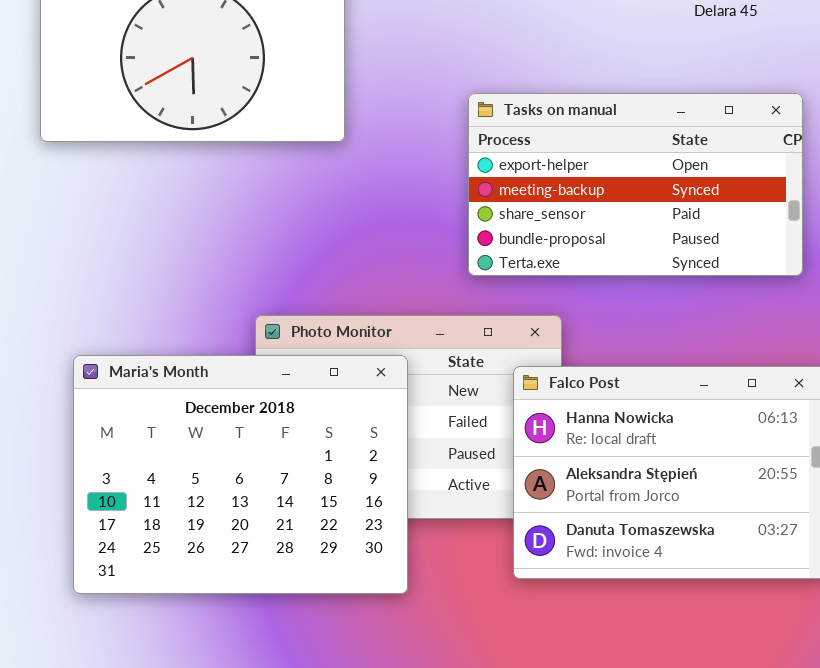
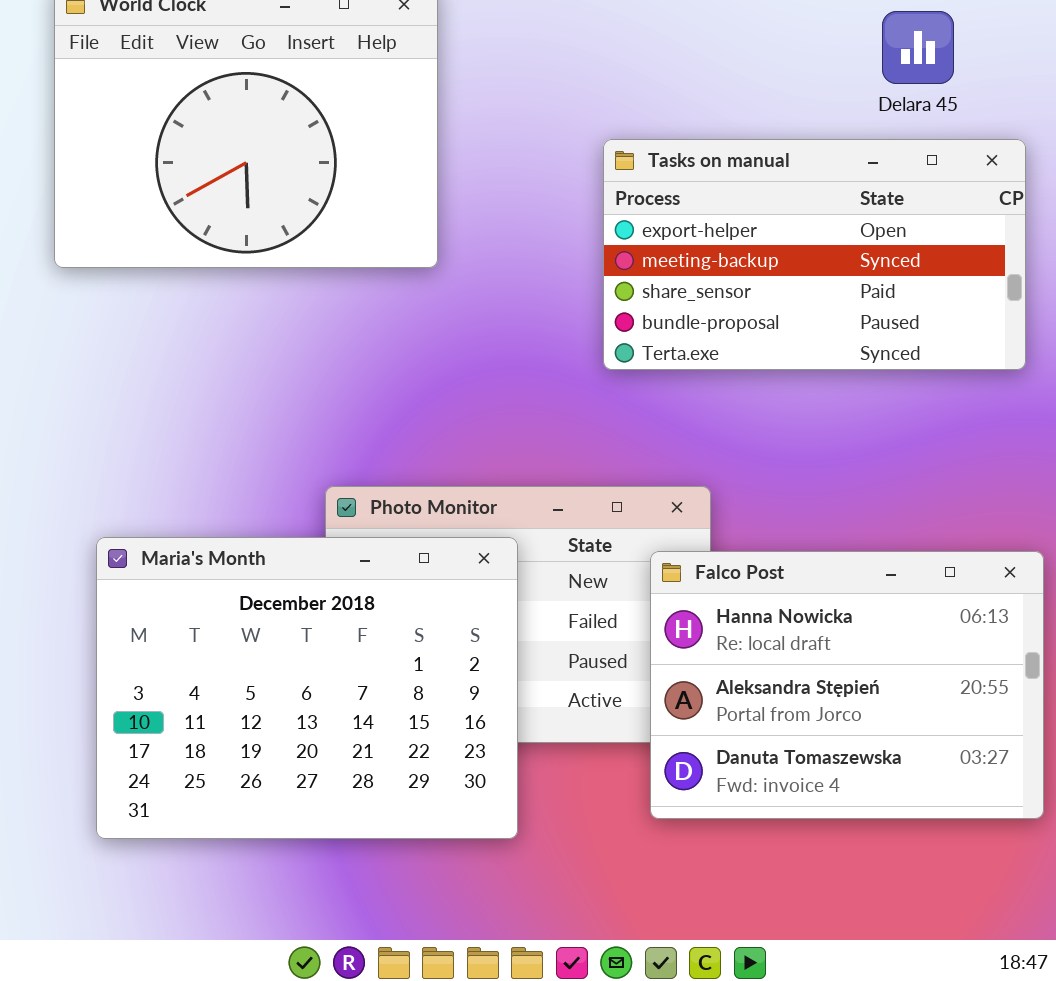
Tasks on manual: [468,93,803,276] -> [603,139,1026,370], moved

